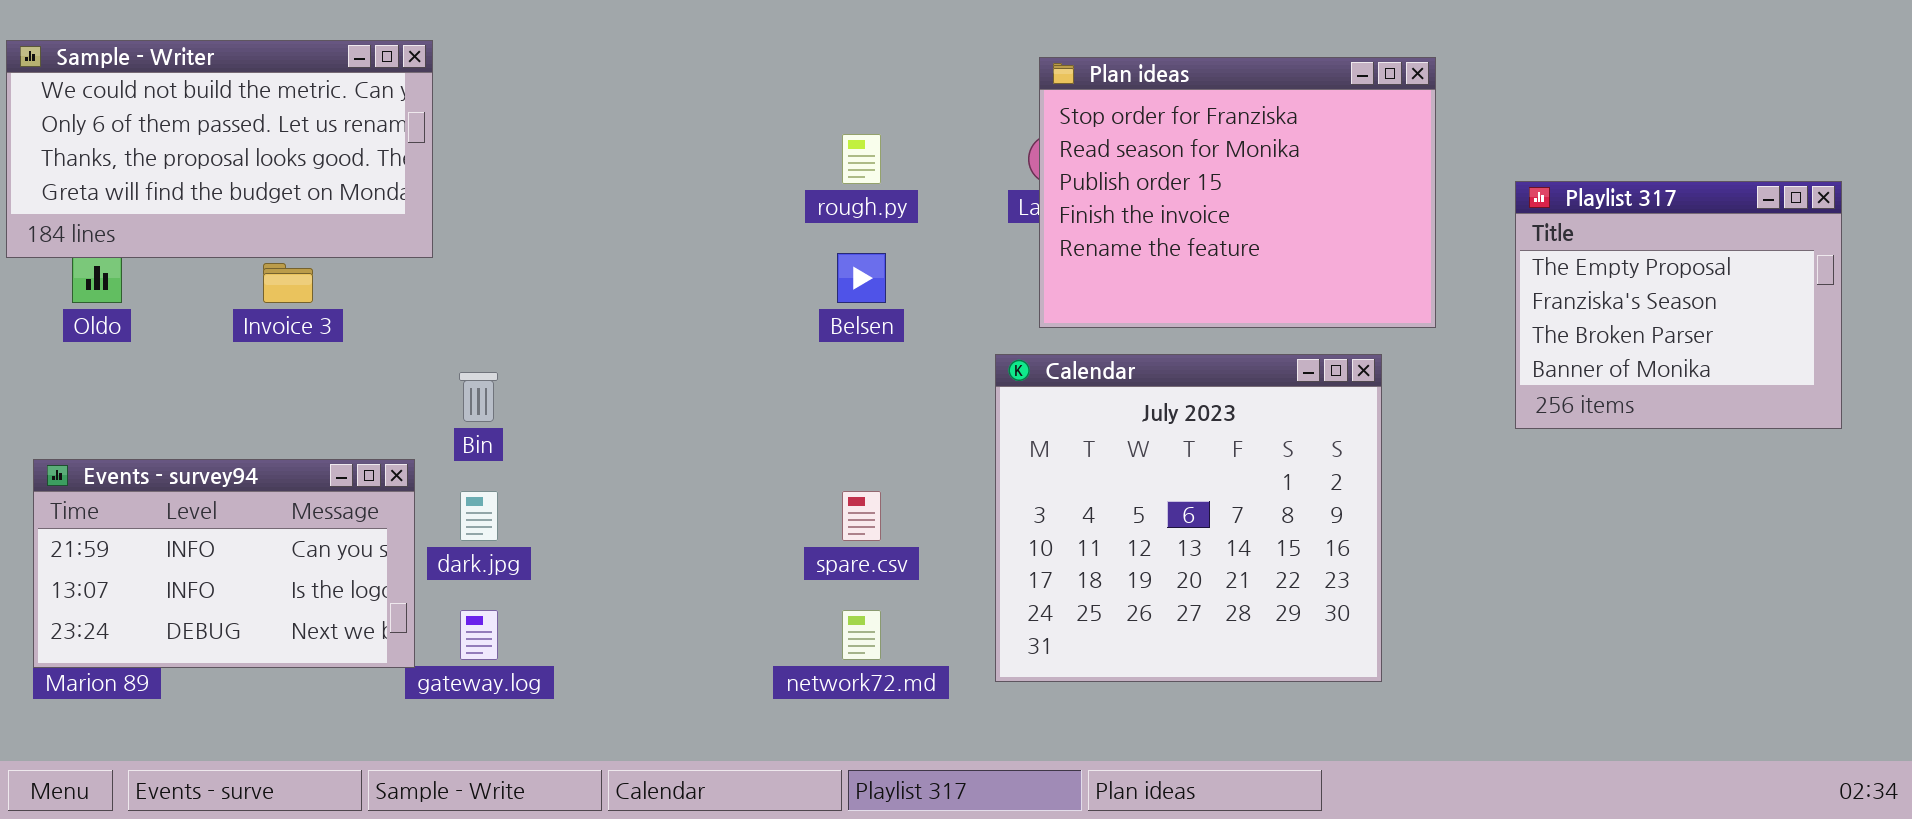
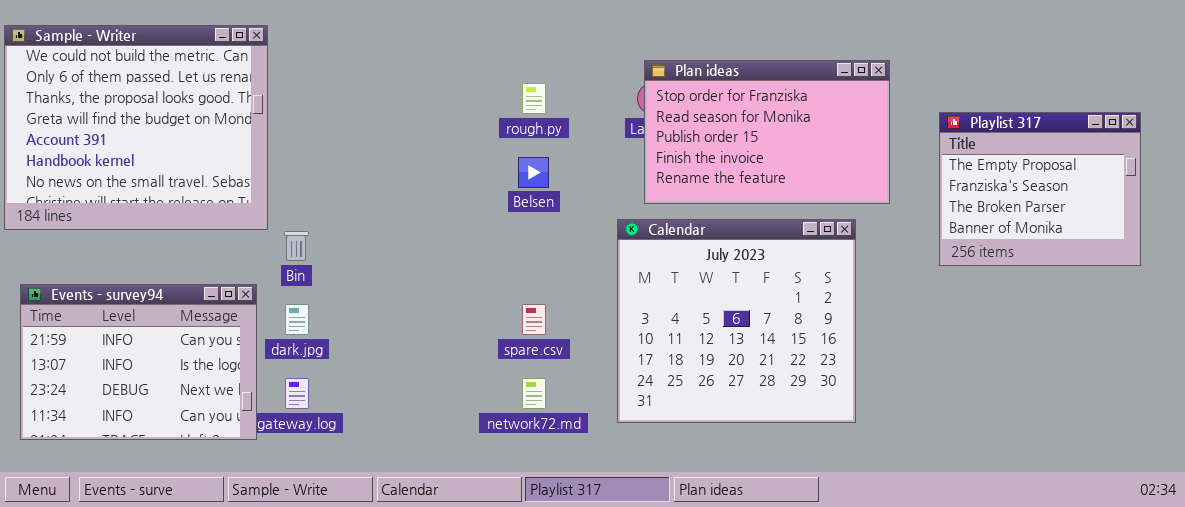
Sample - Writer: [6,40,433,258] -> [4,25,268,230], resized
Plan ideas: [1039,57,1436,328] -> [644,60,890,204], resized
Events - survey94: [33,459,415,668] -> [20,284,257,440], resized

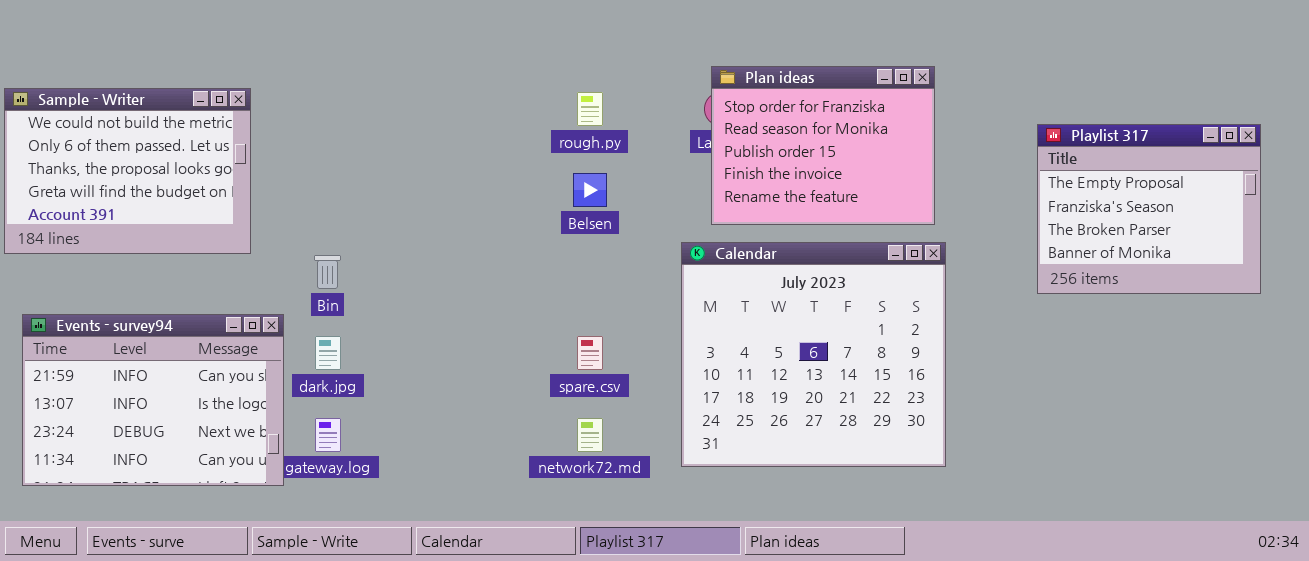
Sample - Writer: [4,25,268,230] -> [4,88,251,254], resized
Plan ideas: [644,60,890,204] -> [711,66,935,225], resized

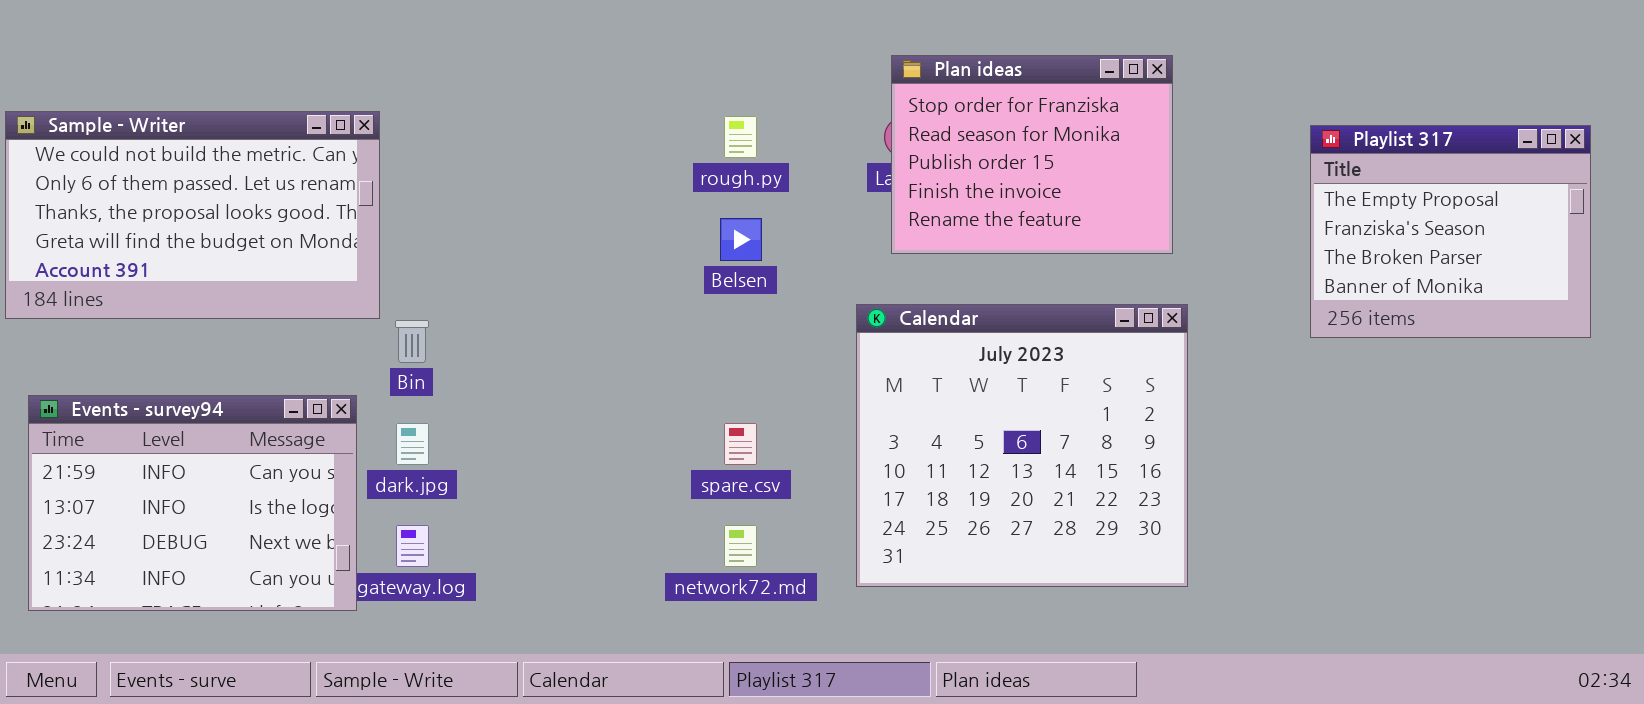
Plan ideas: [711,66,935,225] -> [891,55,1173,254], moved
Sample - Writer: [4,88,251,254] -> [5,111,380,319], resized
Playlist 317: [1037,124,1261,294] -> [1310,125,1591,338], moved

